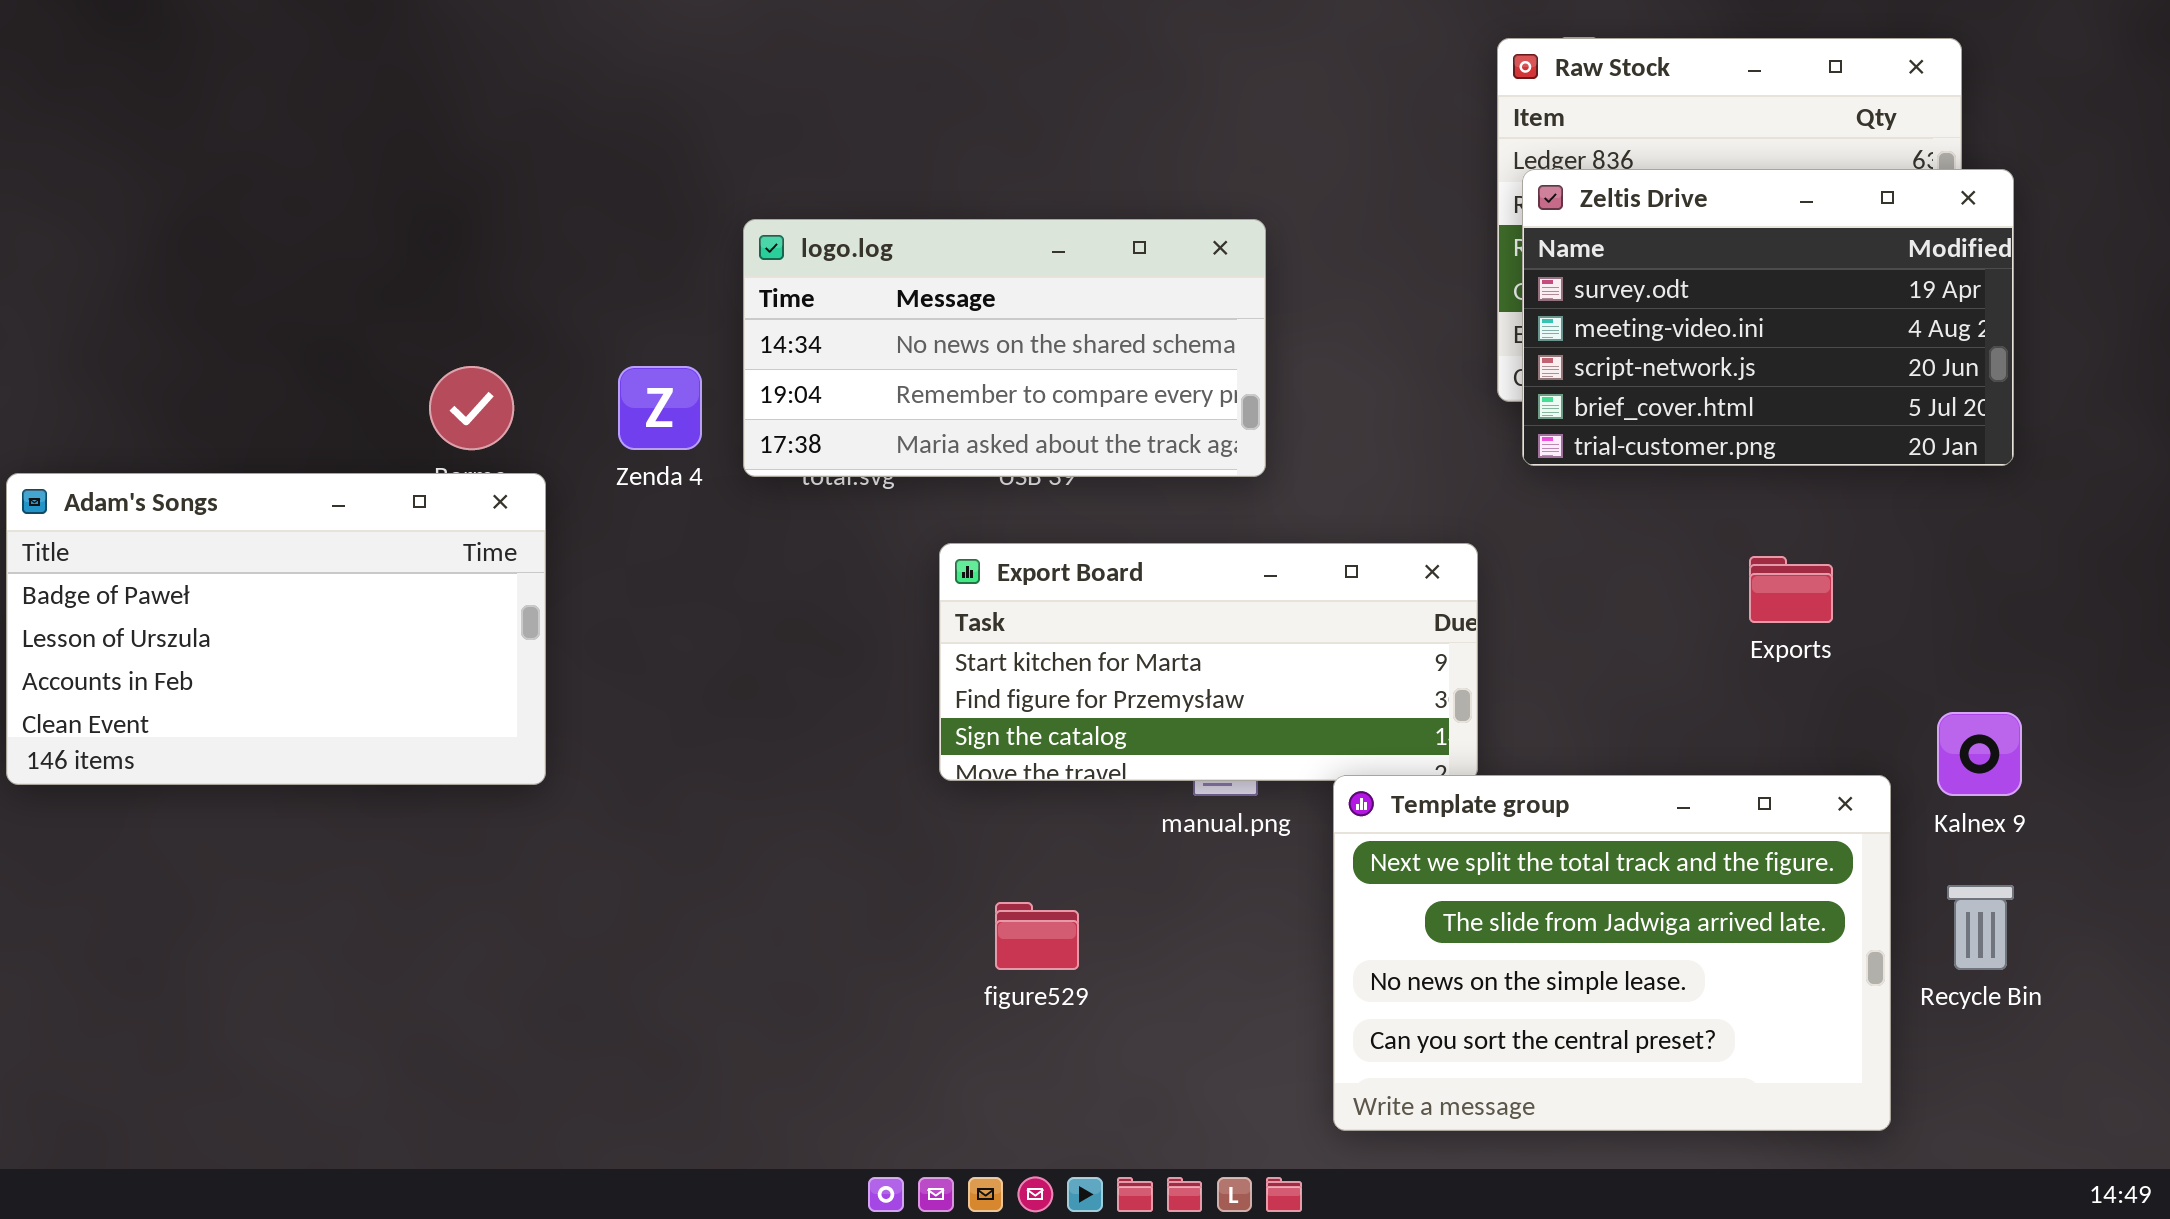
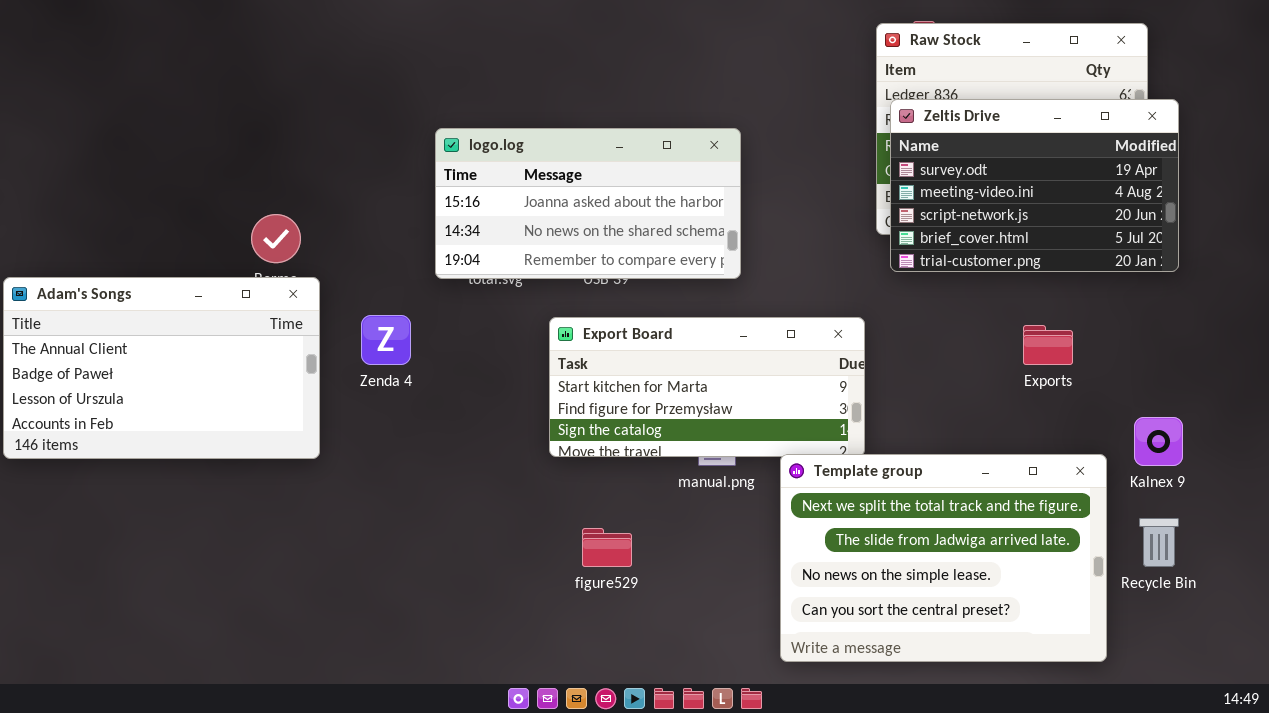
logo.log: [743,219,1266,477] -> [435,128,741,279], scrolled up 1 row
Zenda 4: [618,366,702,450] -> [361,315,411,365], moved
Adam's Songs: [6,473,546,785] -> [3,277,320,459], scrolled up 1 row

